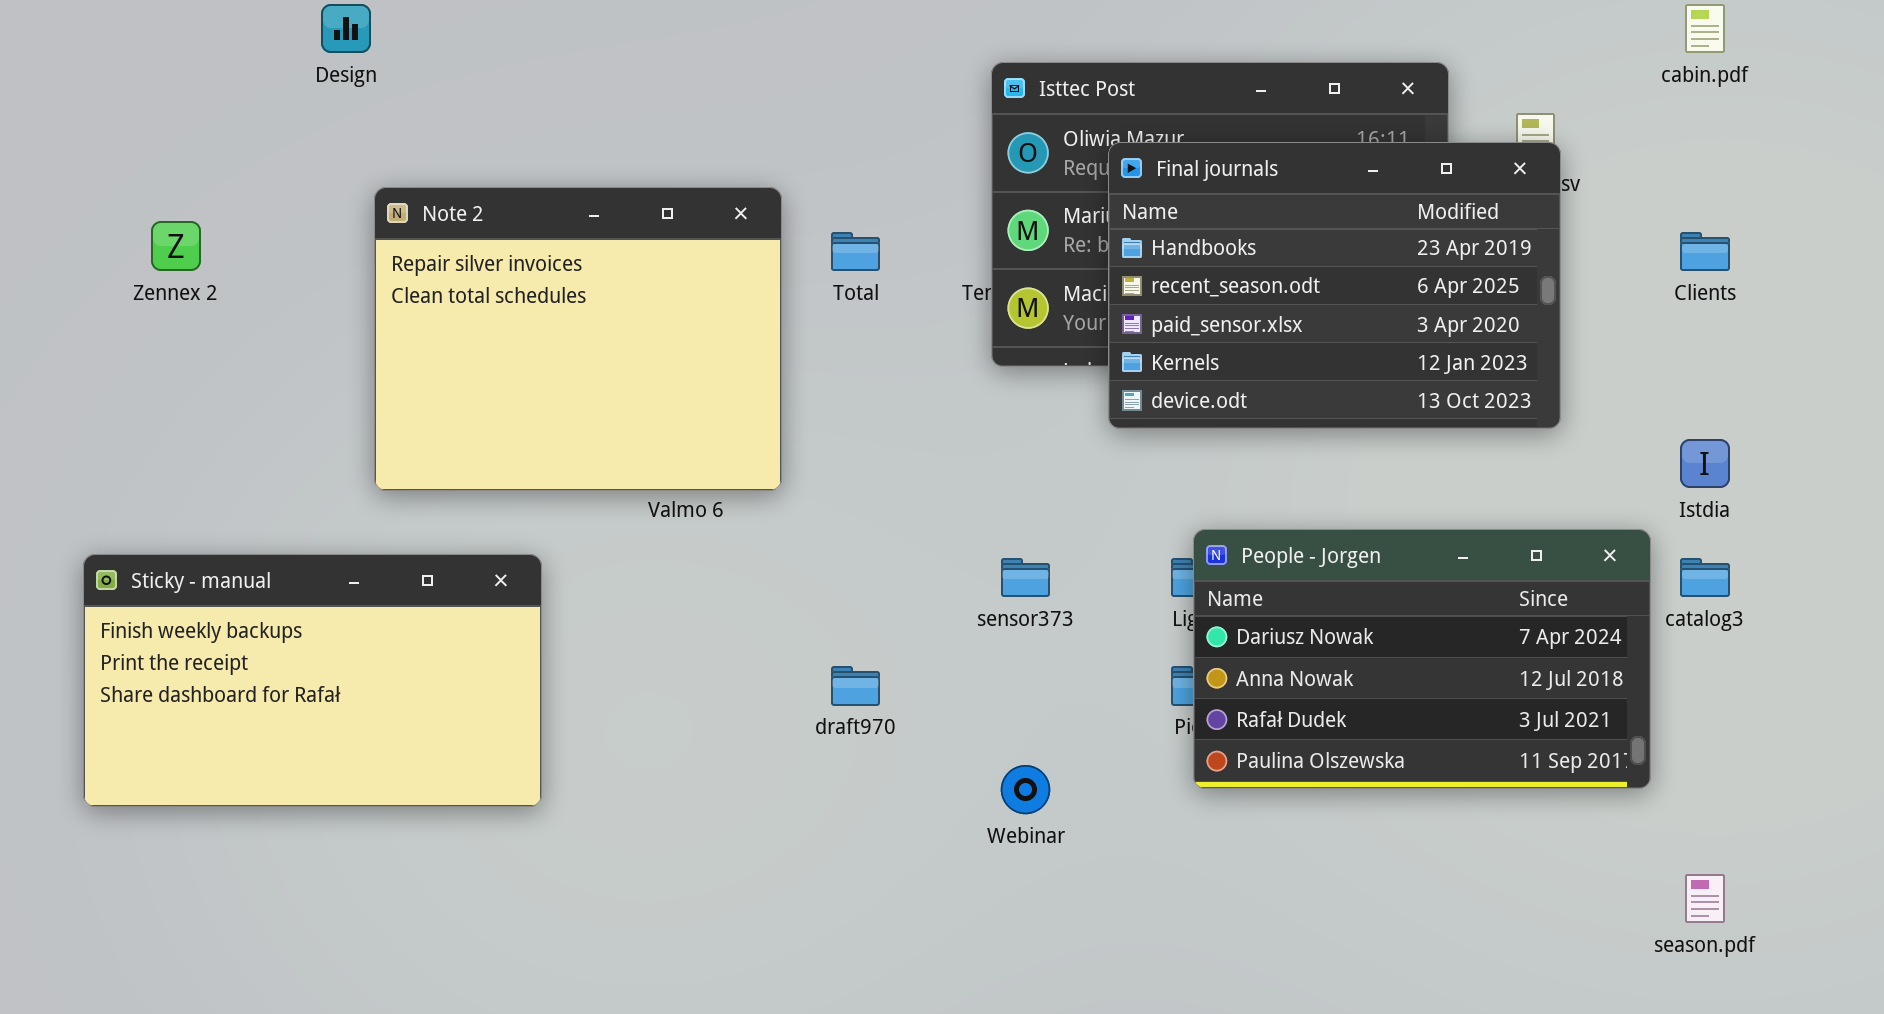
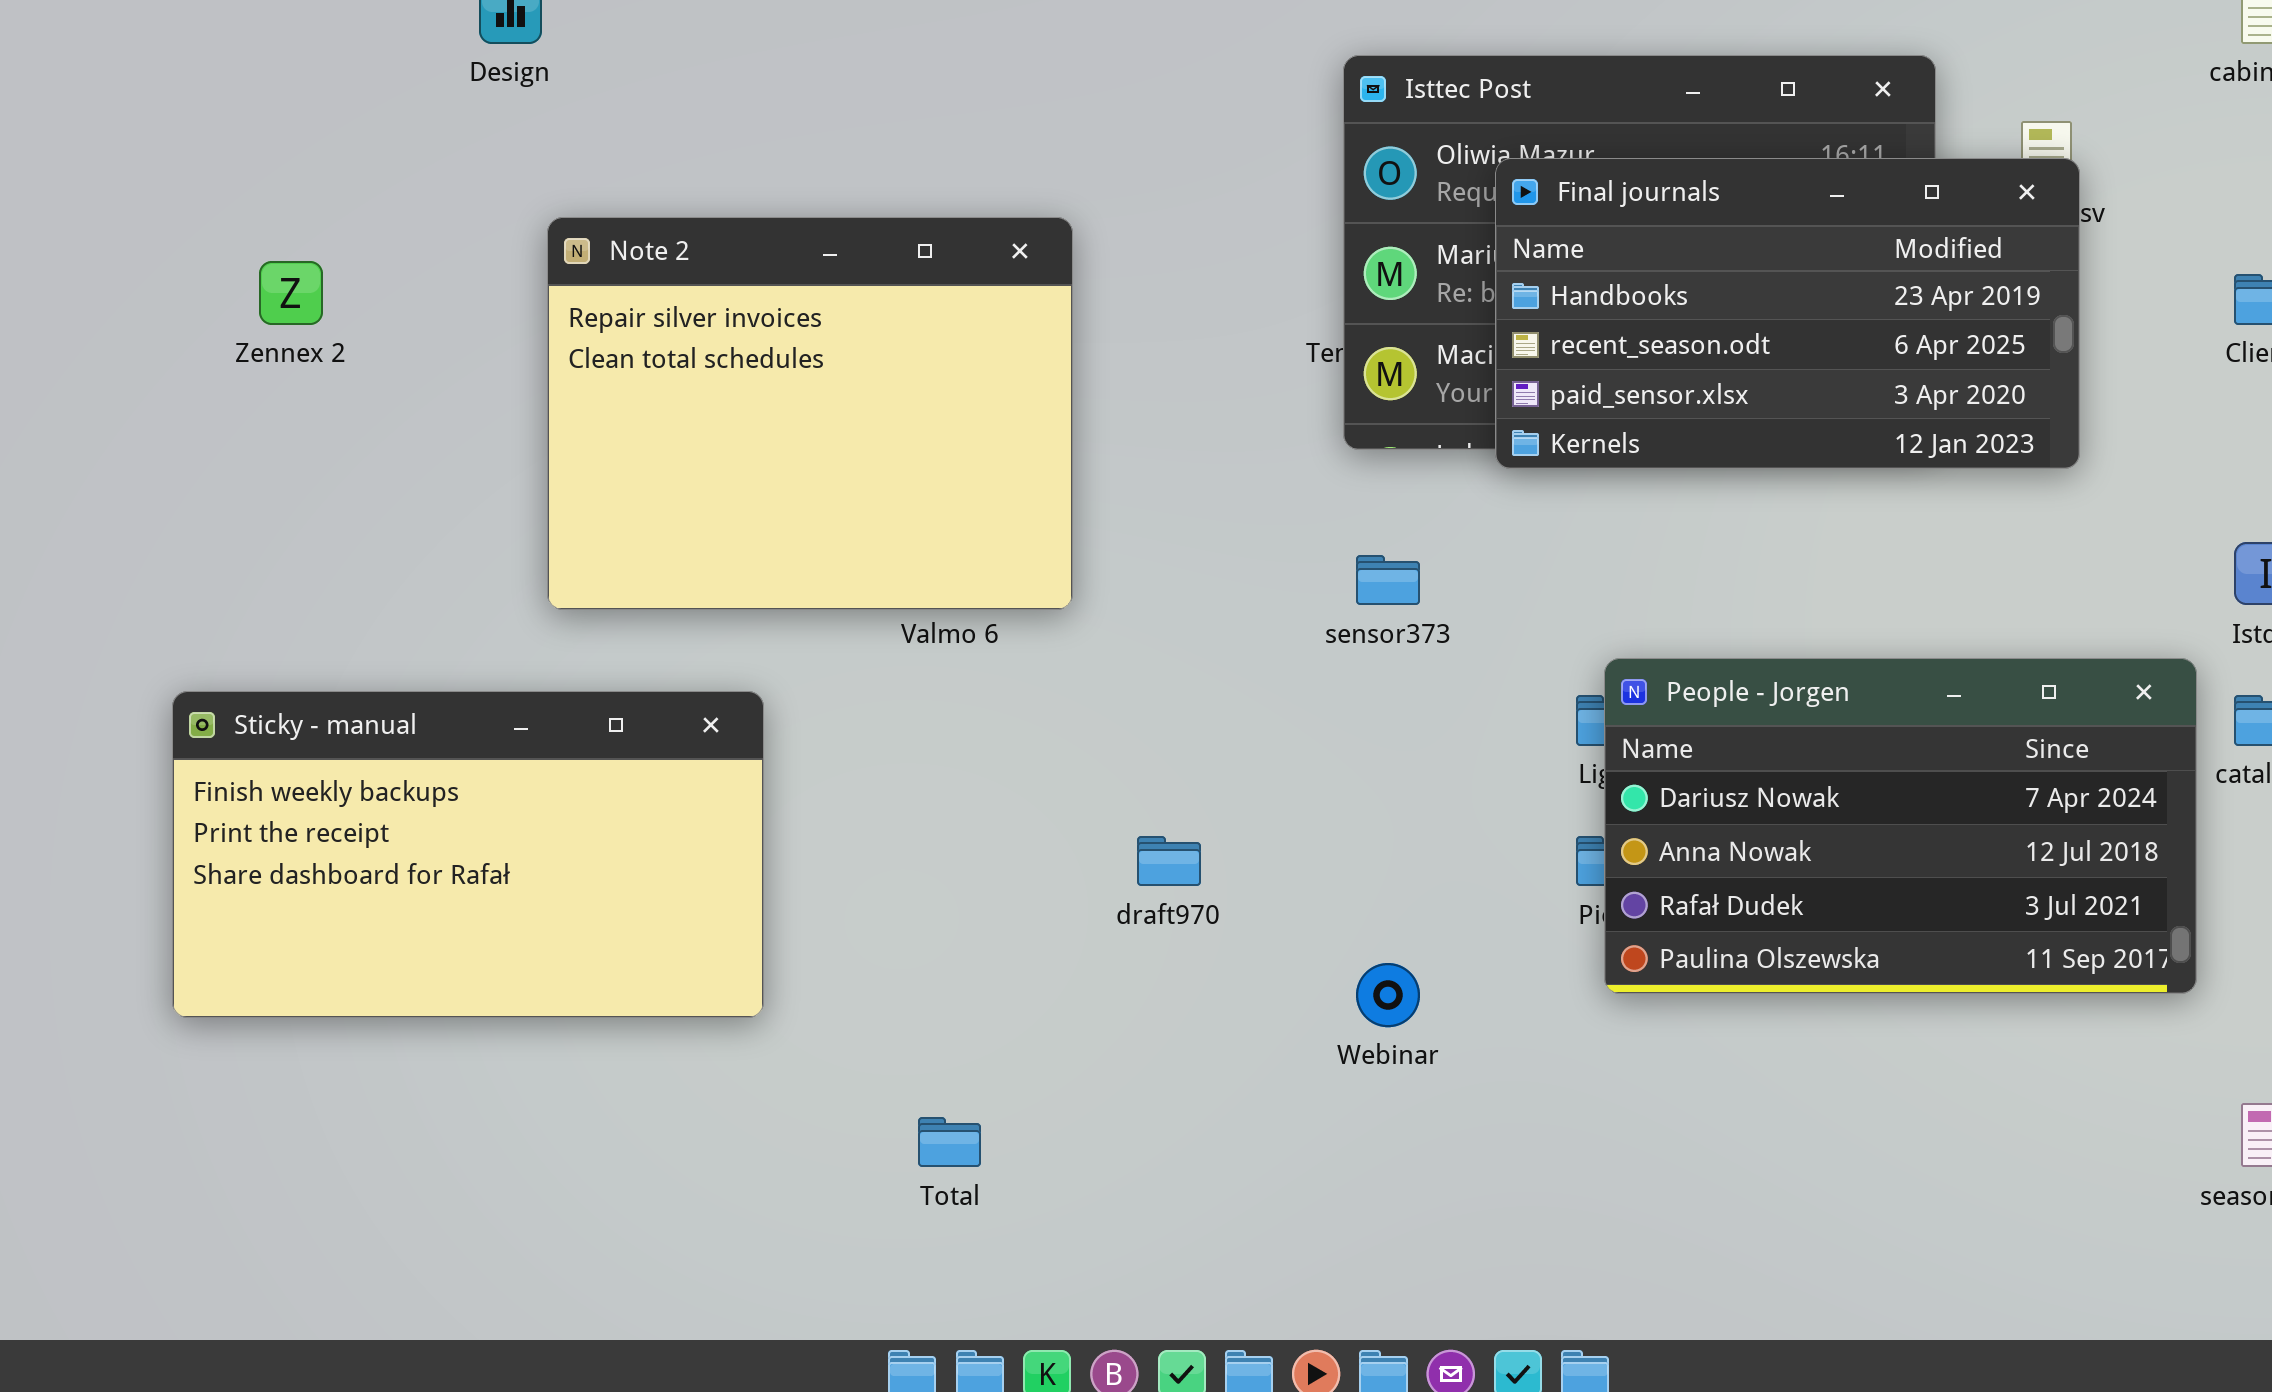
Final journals: [1108,142,1561,429] -> [1495,158,2080,469], resized
Total: [831,232,880,271] -> [918,1117,981,1167], moved
sensor373: [1001,558,1050,597] -> [1356,555,1420,605], moved

